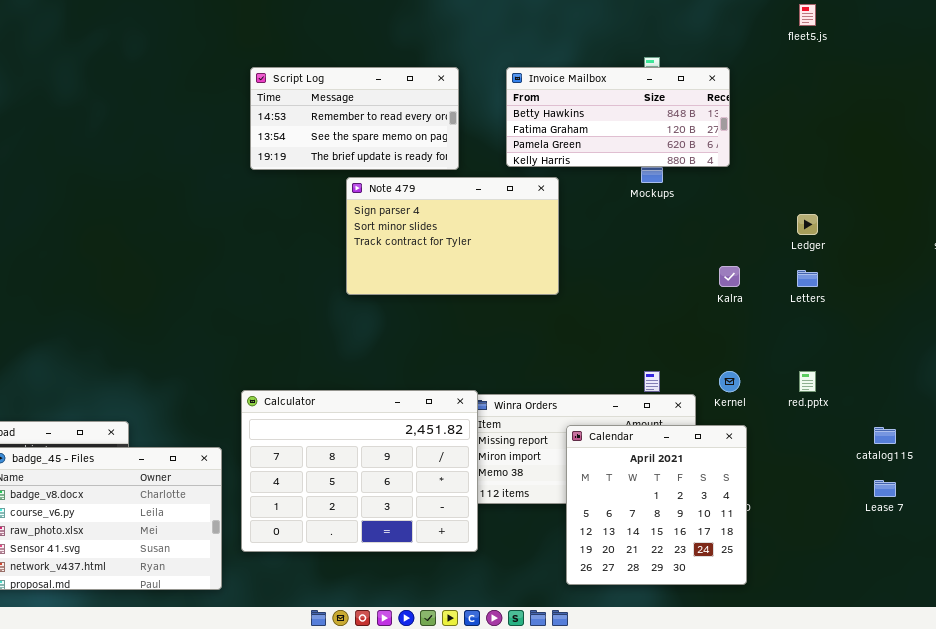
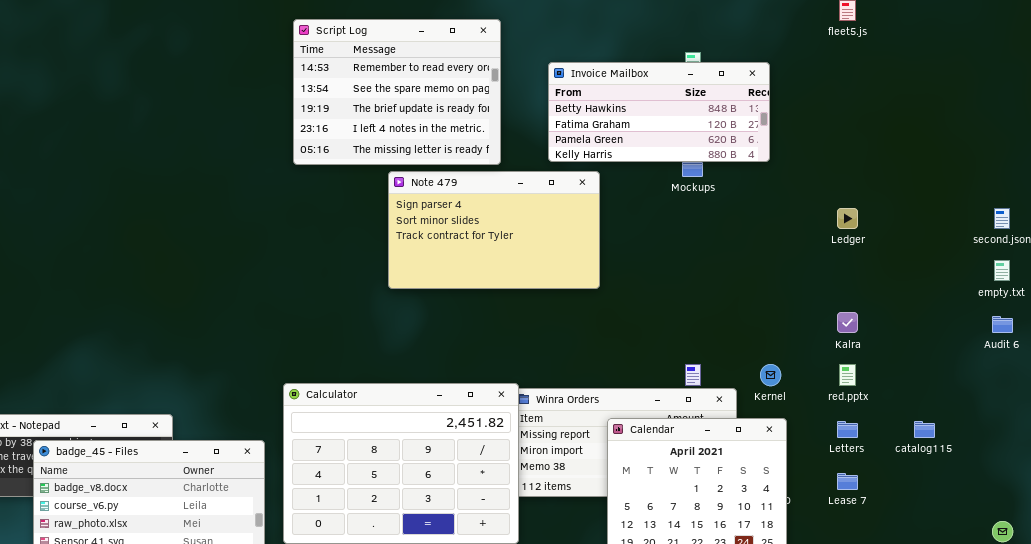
Script Log: [250,67,459,170] -> [293,19,501,165], resized
Kalra: [719,266,740,287] -> [837,312,858,333], moved
Letters: [797,270,818,287] -> [837,421,858,438], moved
Lease 7: [874,480,896,497] -> [837,473,858,490], moved

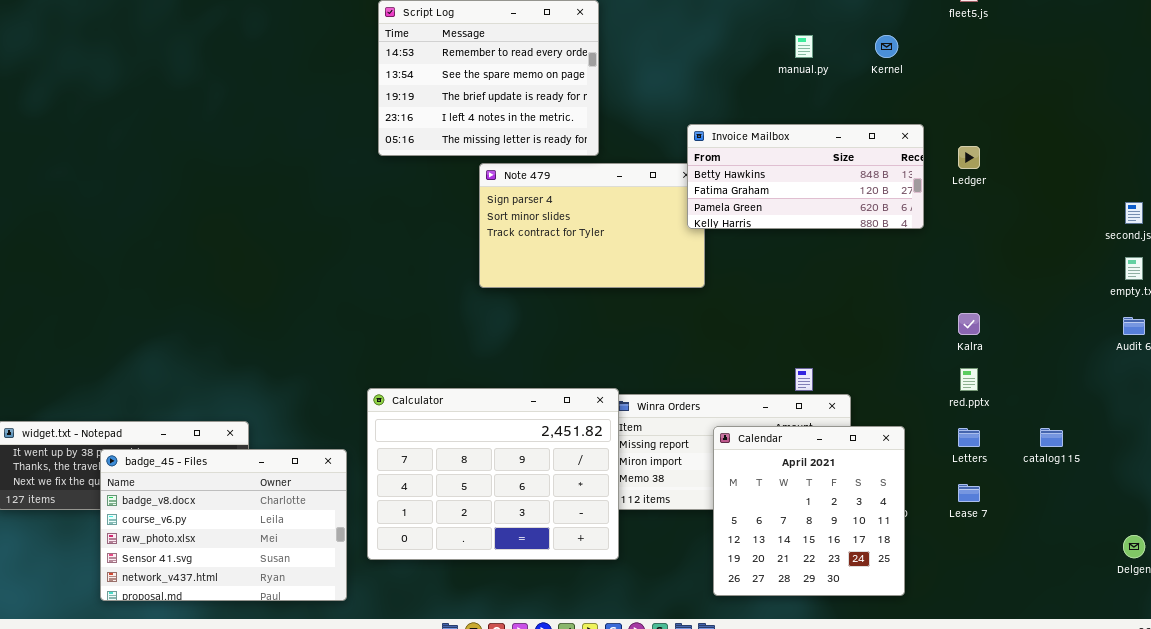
Invoice Mailbox: [548,62,770,162] -> [687,124,924,229], moved
Ledger: [837,208,858,229] -> [958,146,980,169], moved
Kernel: [760,364,781,386] -> [875,35,898,58], moved

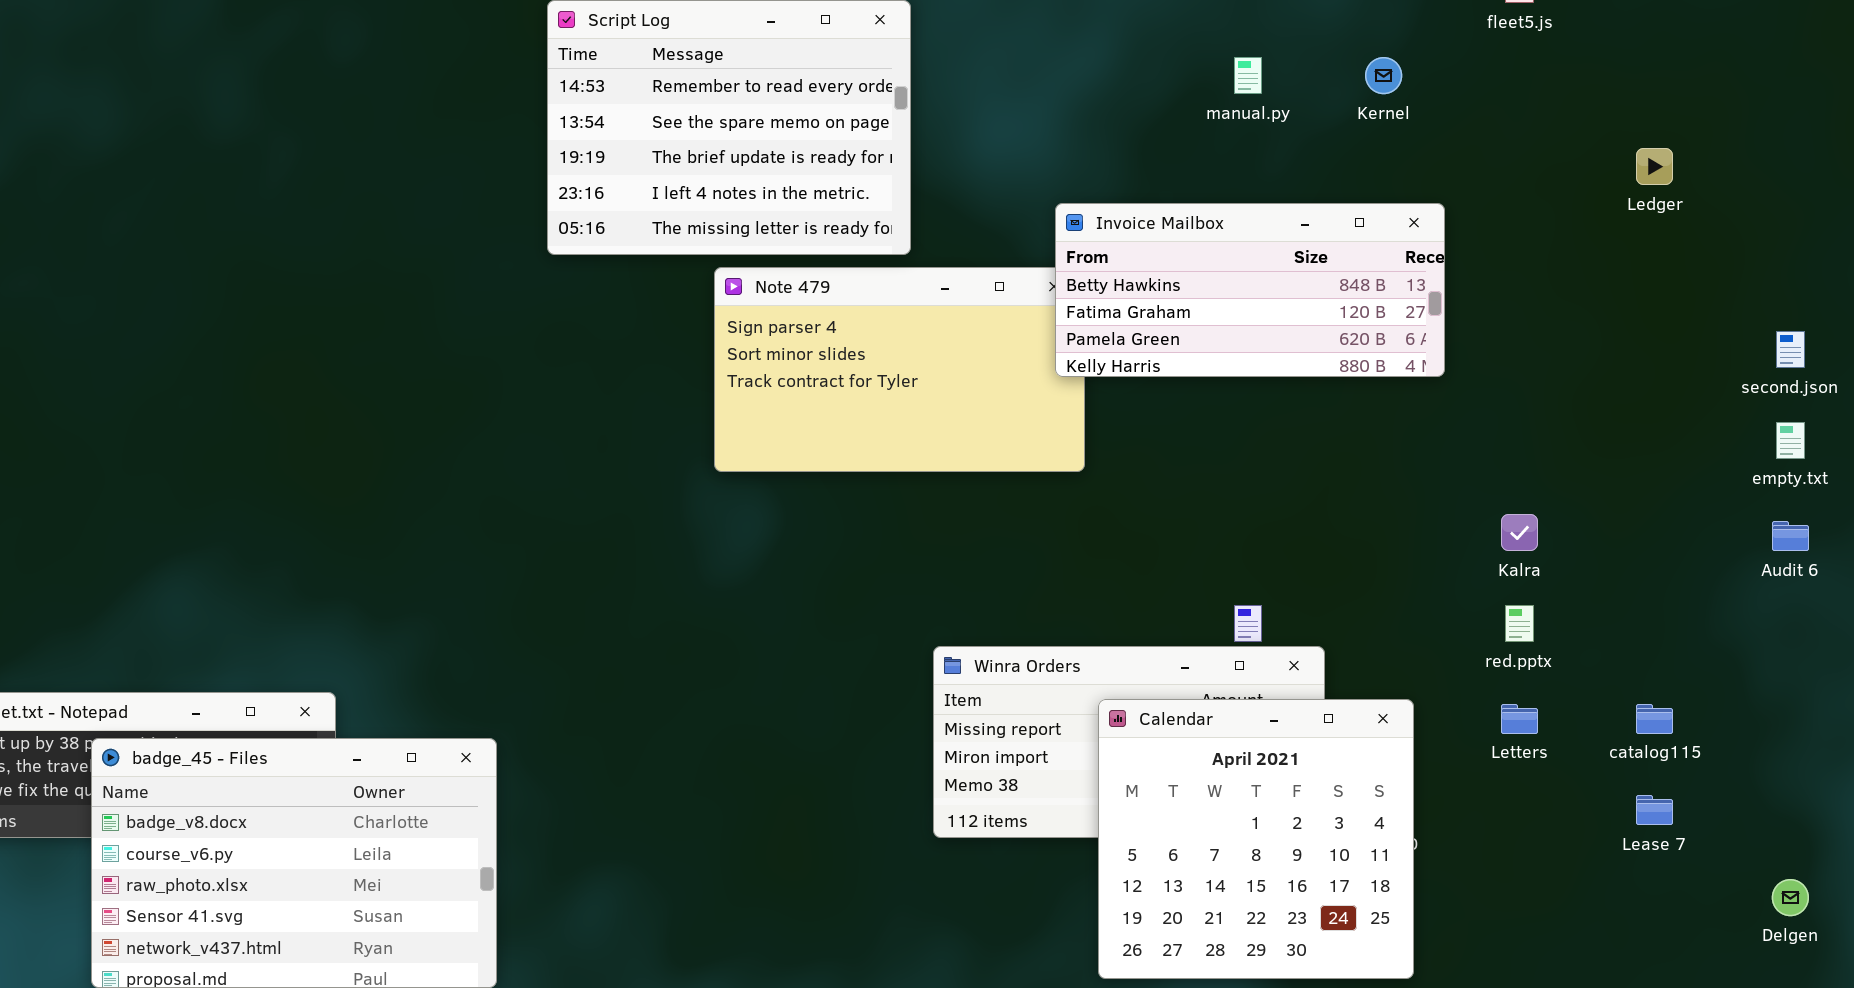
Ledger: [958,146,980,169] -> [1636,148,1673,185], moved
Calculator: [367,388,619,560] -> none, closed
Lease 7: [958,484,980,502] -> [1636,795,1673,825], moved

